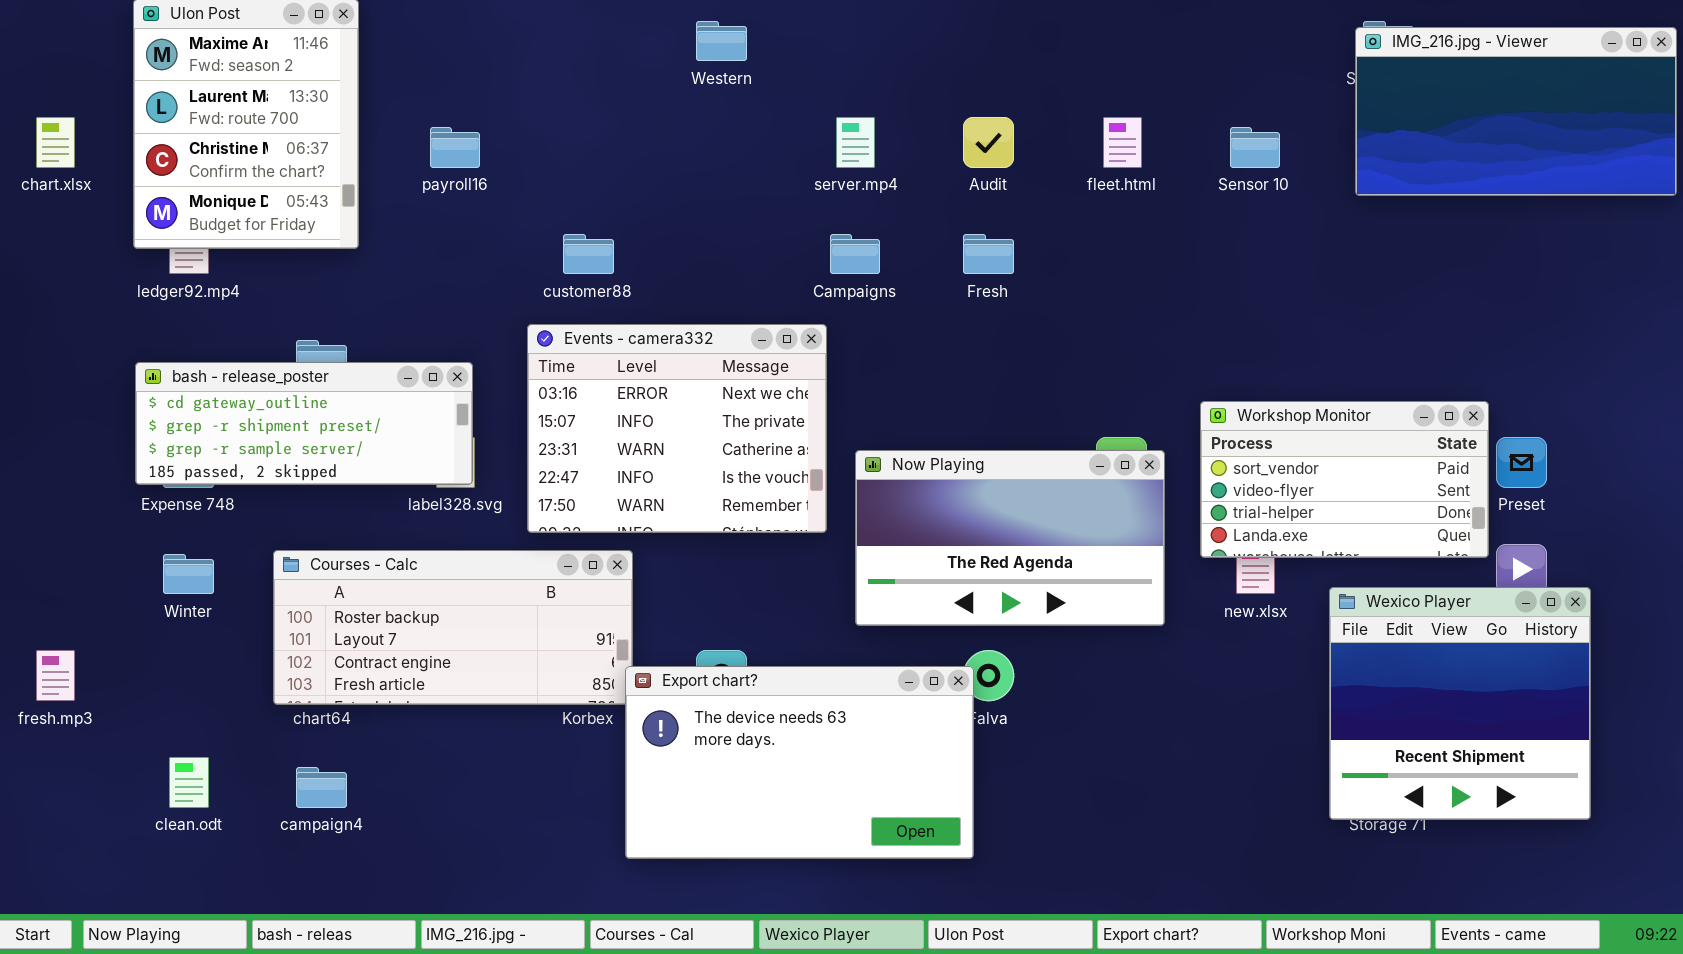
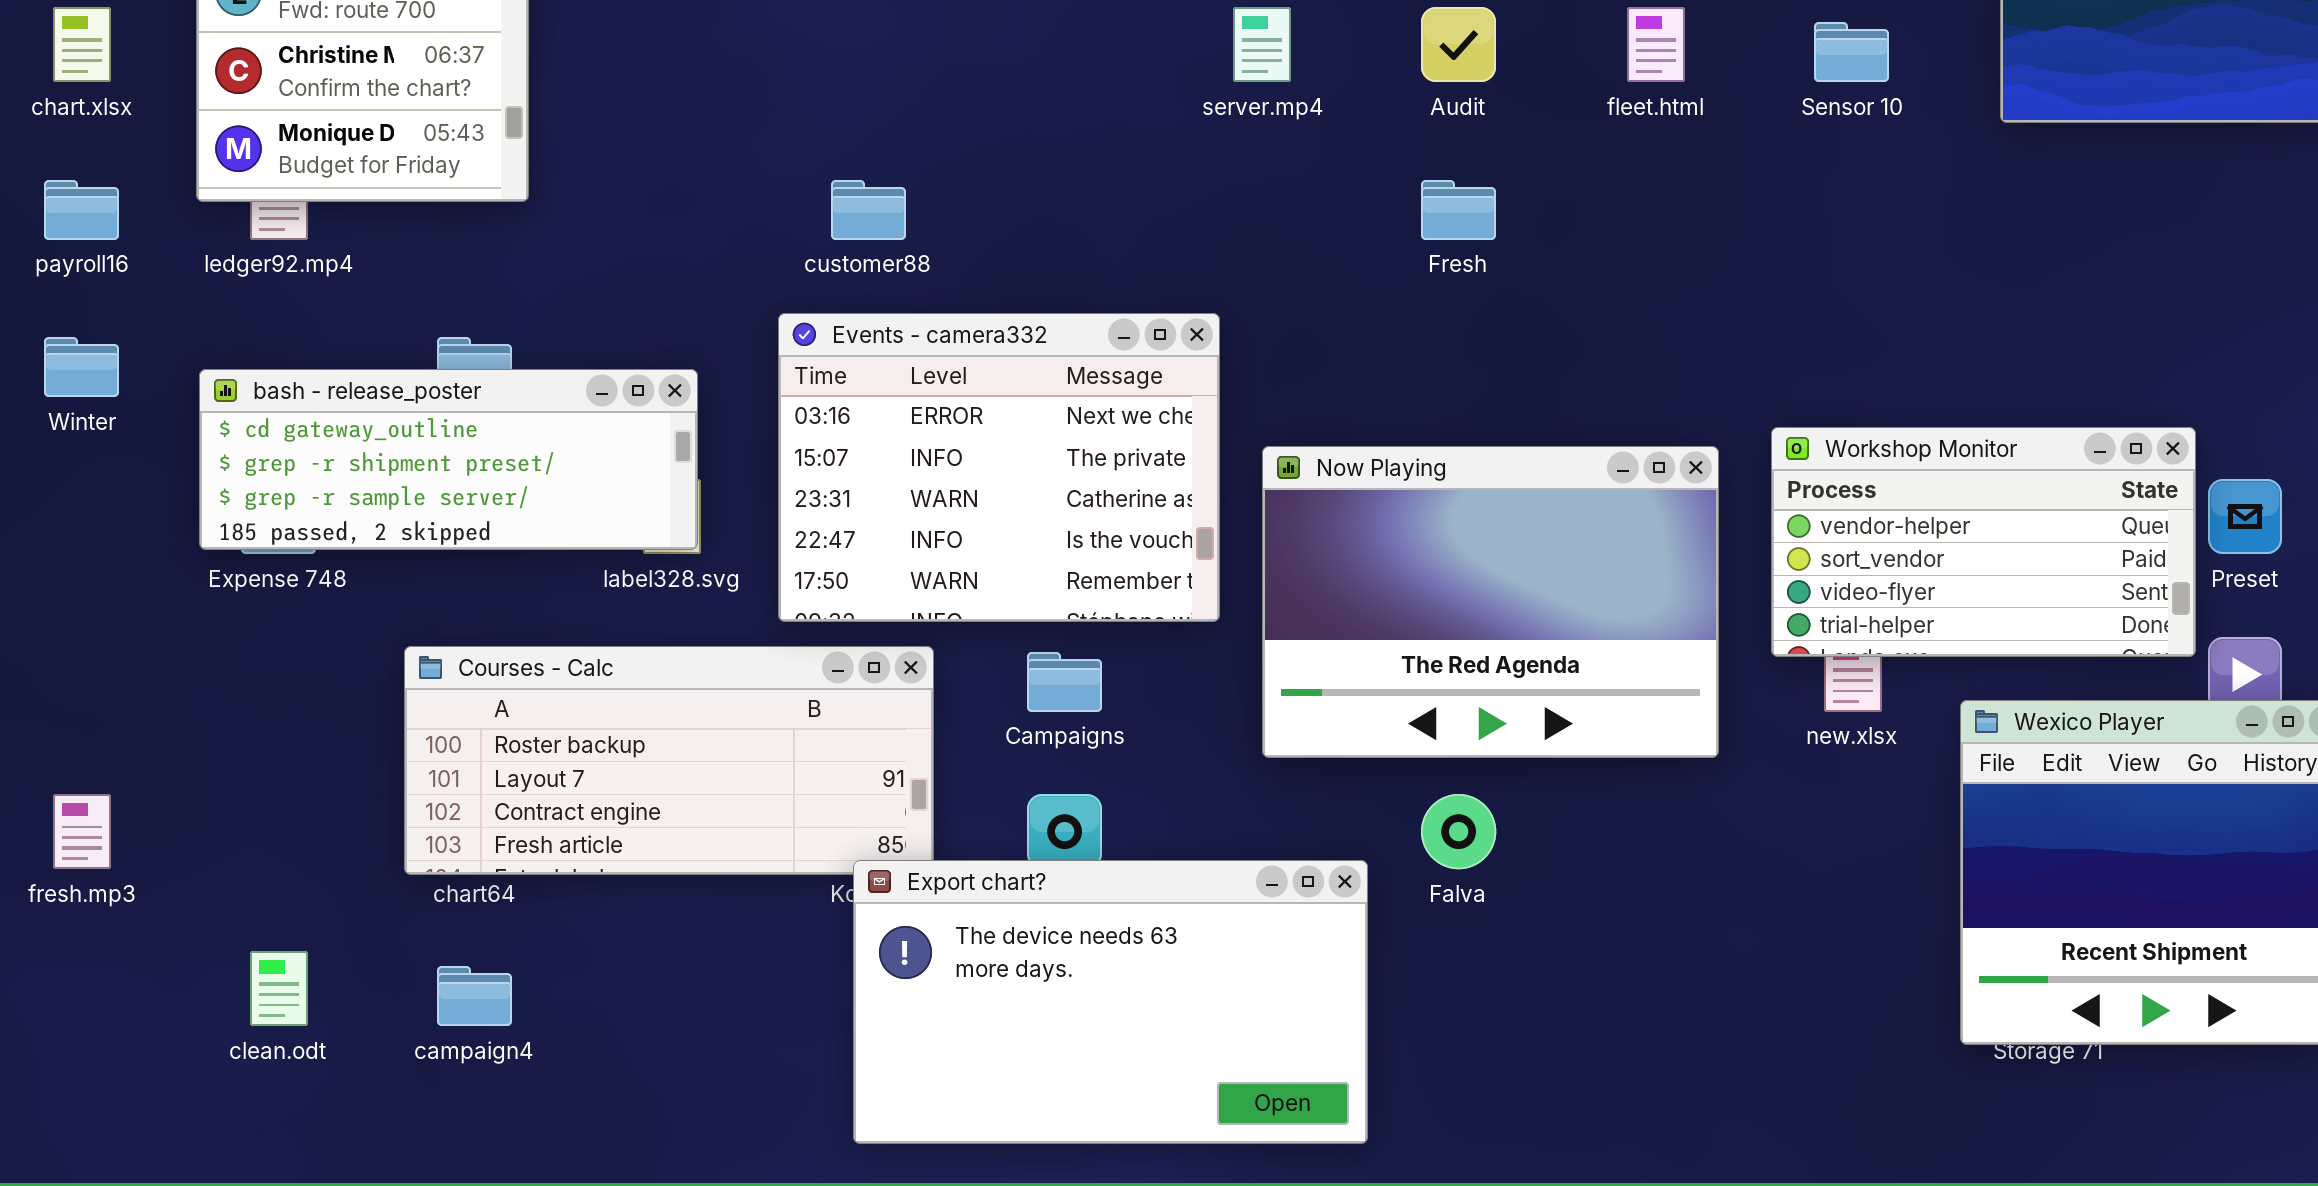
payroll16: [430,127,480,168] -> [44,180,119,240], moved
Campaigns: [830,234,880,274] -> [1027,652,1102,712], moved
Workshop Monitor: [1200,401,1489,558] -> [1771,427,2196,657], scrolled up 1 row
Now Playing: [855,450,1165,626] -> [1262,446,1719,758], resized
Winter: [163,554,214,594] -> [44,337,119,397], moved
Export chart?: [625,666,974,859] -> [853,860,1368,1144], moved

